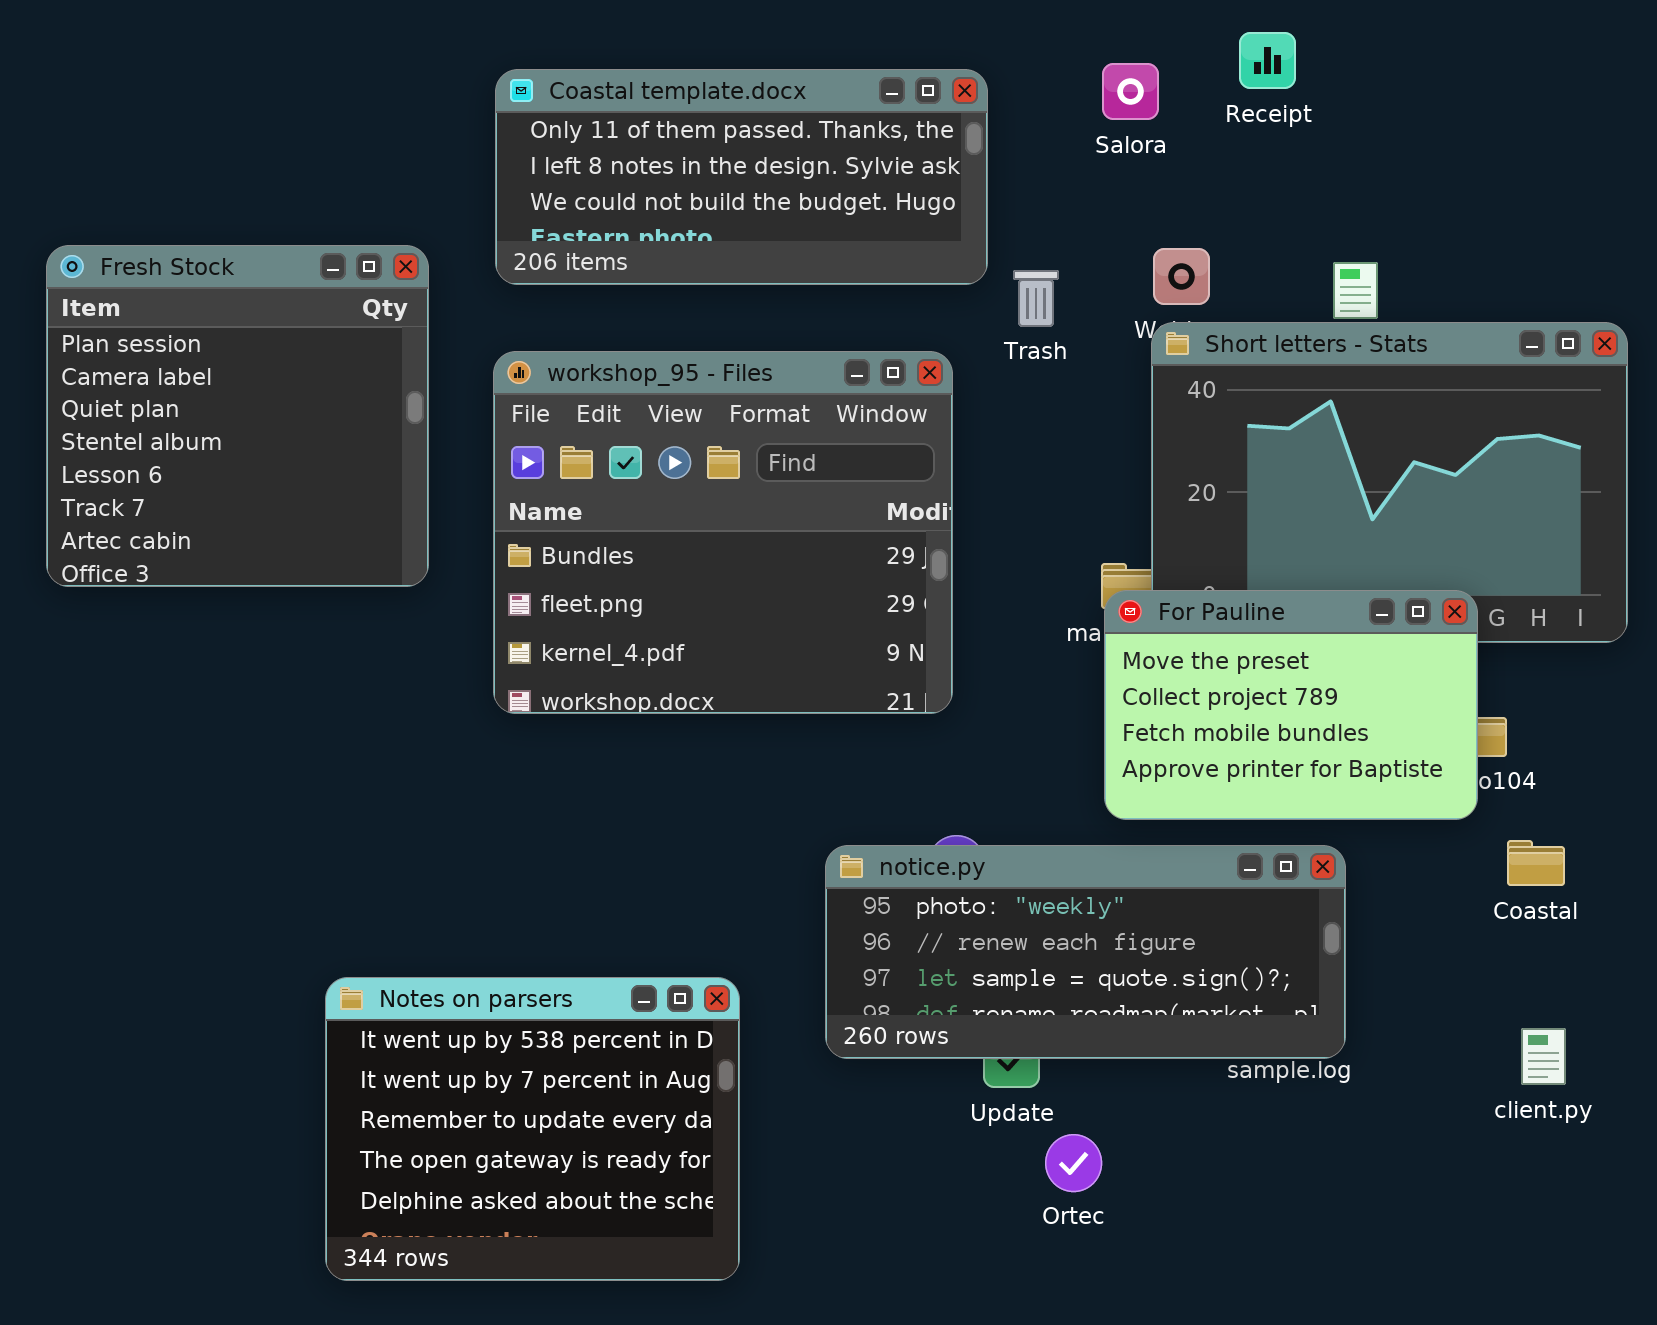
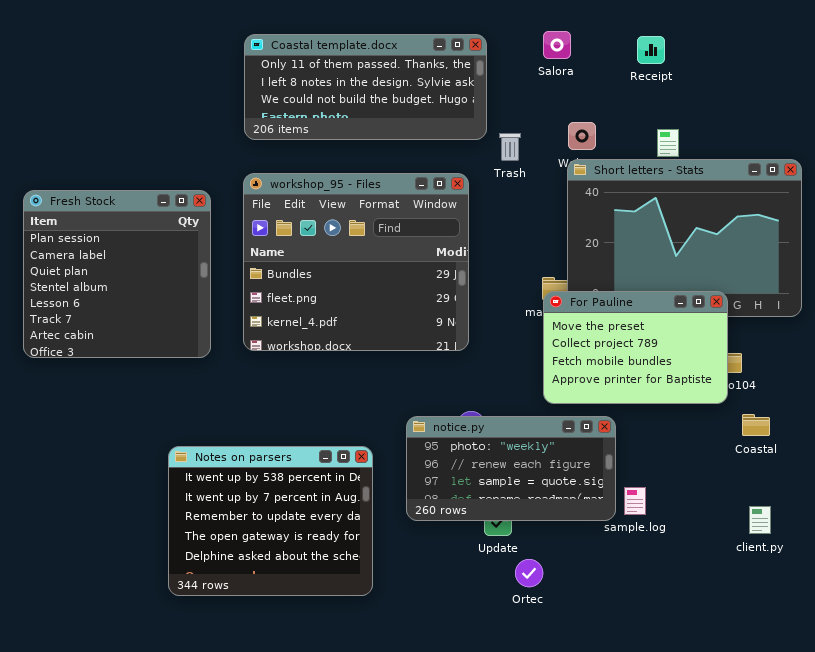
Receipt: [1239,32,1296,89] -> [637,36,665,64], moved
Fresh Stock: [46,245,429,587] -> [23,190,211,358], moved
notice.py: [825,845,1346,1059] -> [406,416,616,521], resized
Notes on parsers: [325,977,740,1281] -> [168,446,373,596], moved

